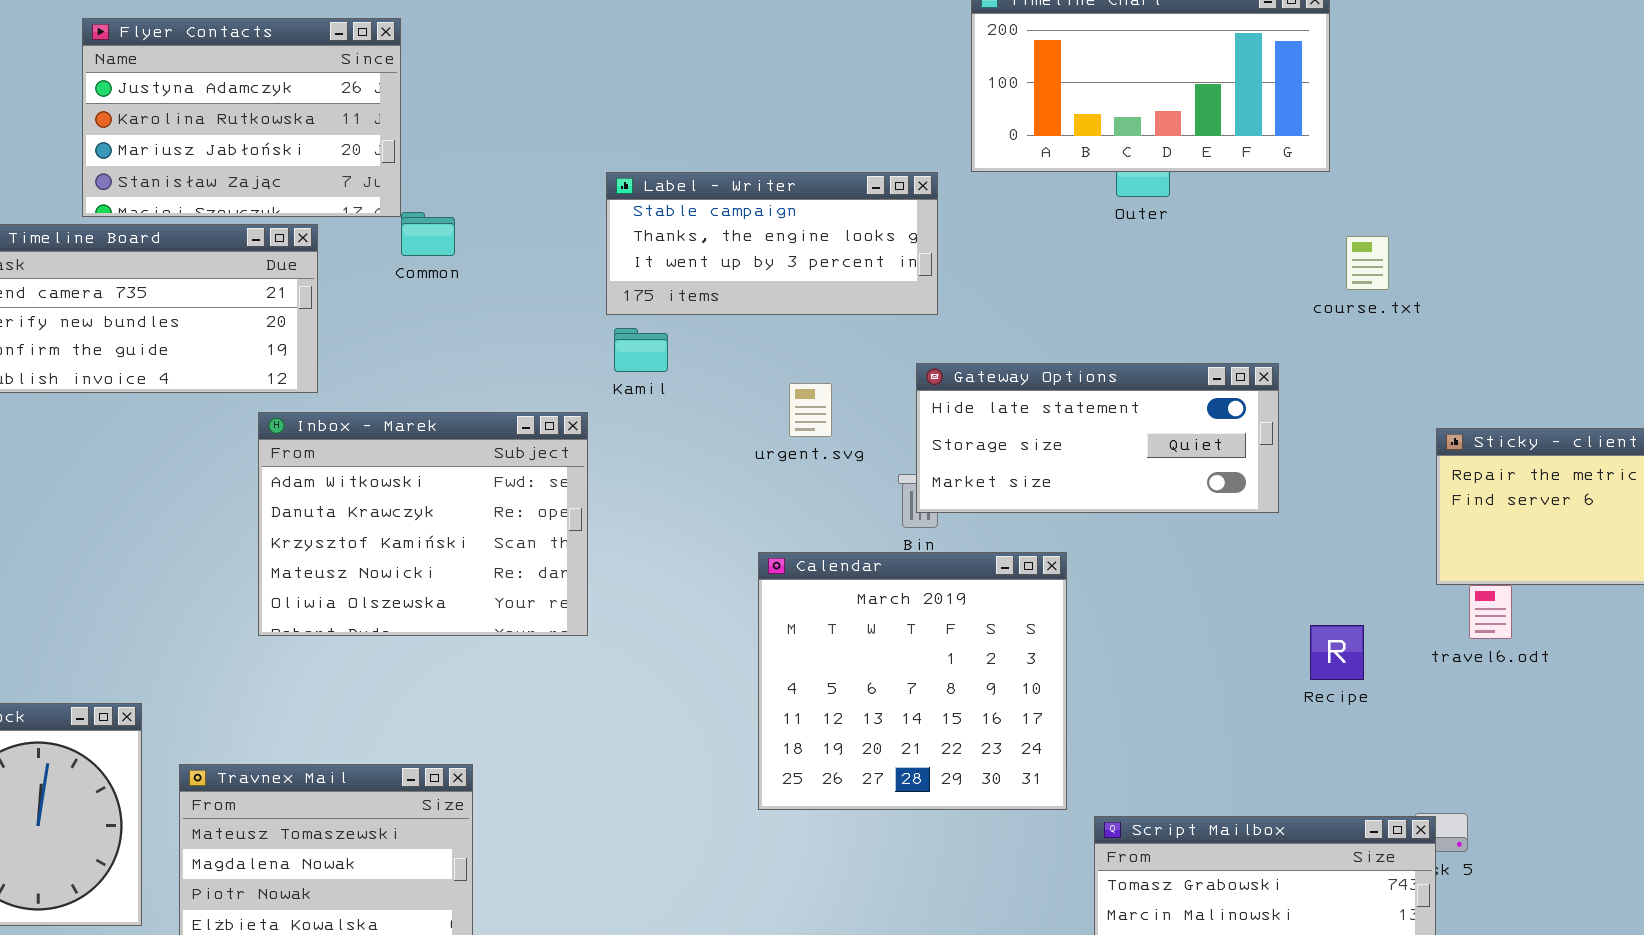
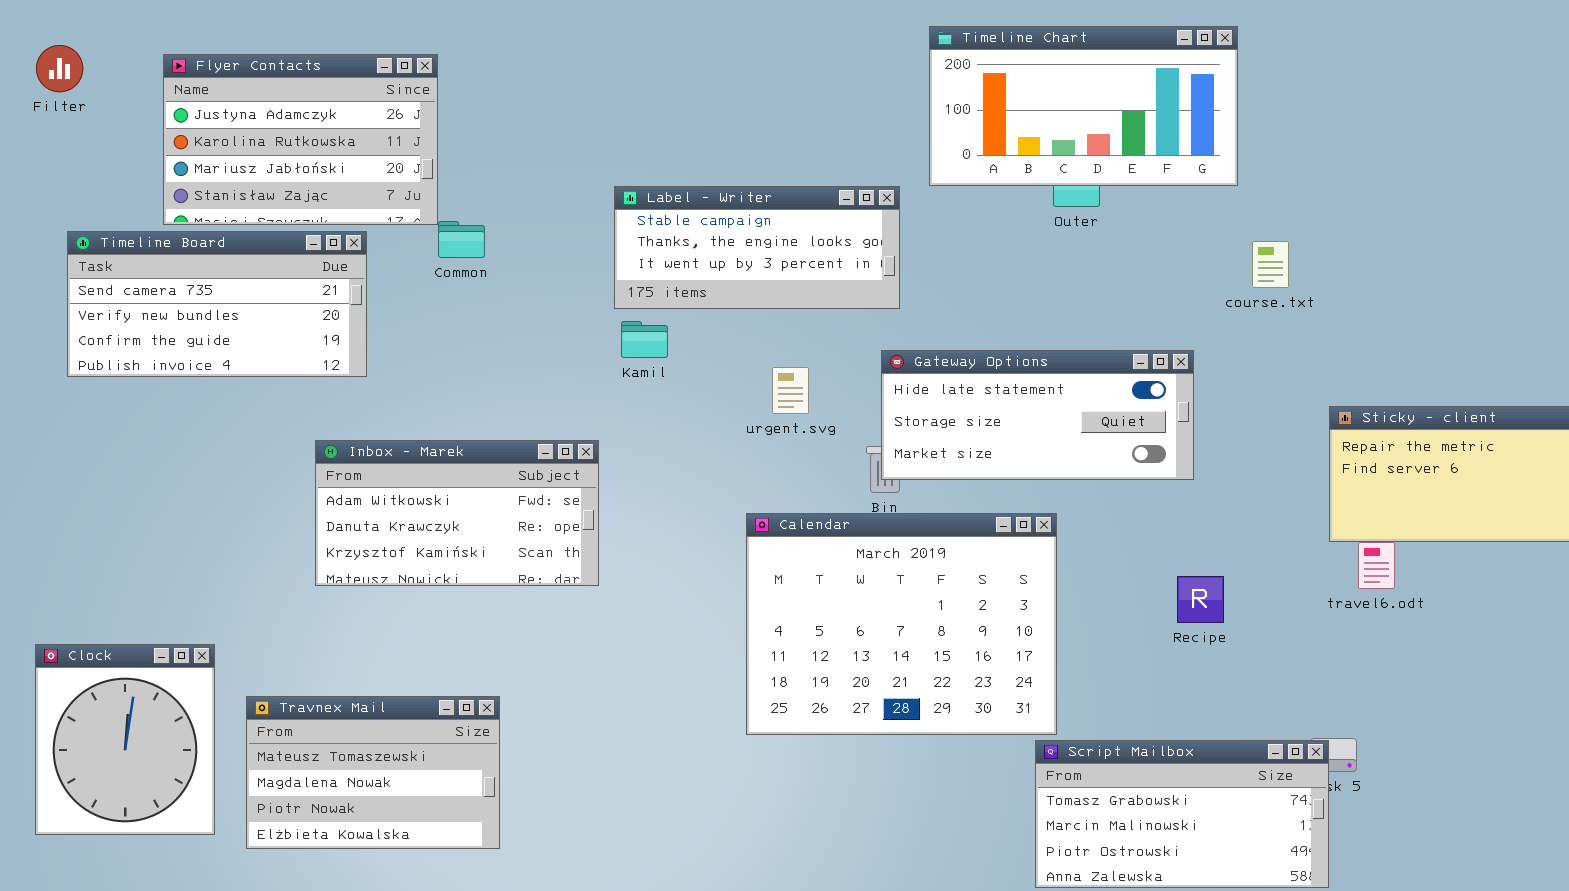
Inbox - Marek: [258,412,588,636] -> [315,440,599,586], resized
Calendar: [758,552,1067,810] -> [746,513,1057,735], resized
Recipe: [1310,625,1364,680] -> [1177,576,1224,623], moved

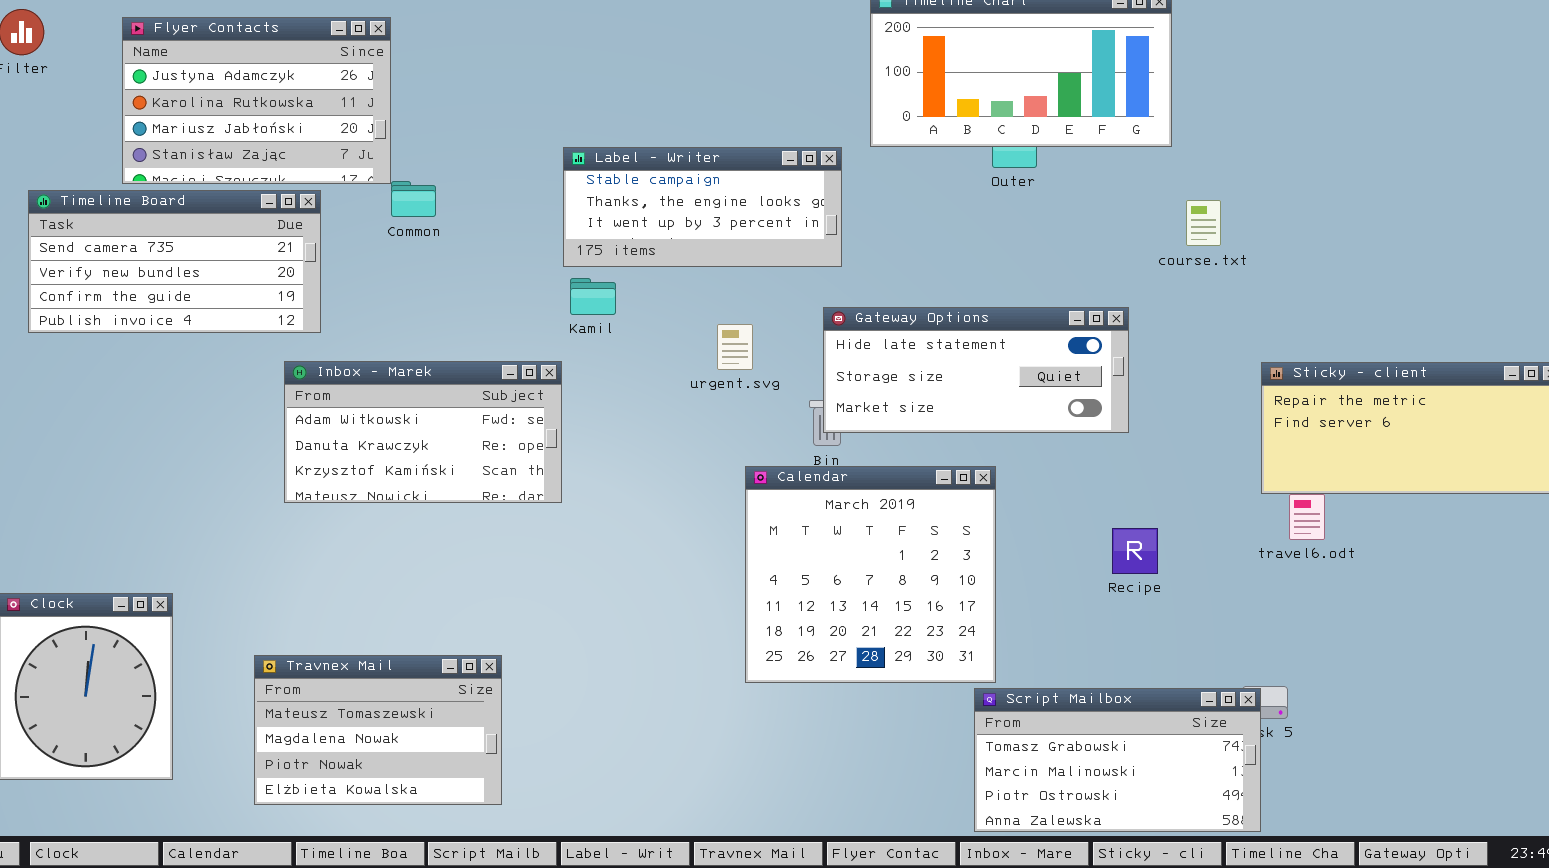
Inbox - Marek: [315,440,599,586] -> [284,361,562,503], moved
Calendar: [746,513,1057,735] -> [745,466,996,683], resized
Travnex Mail: [246,696,500,849] -> [254,655,502,805], moved

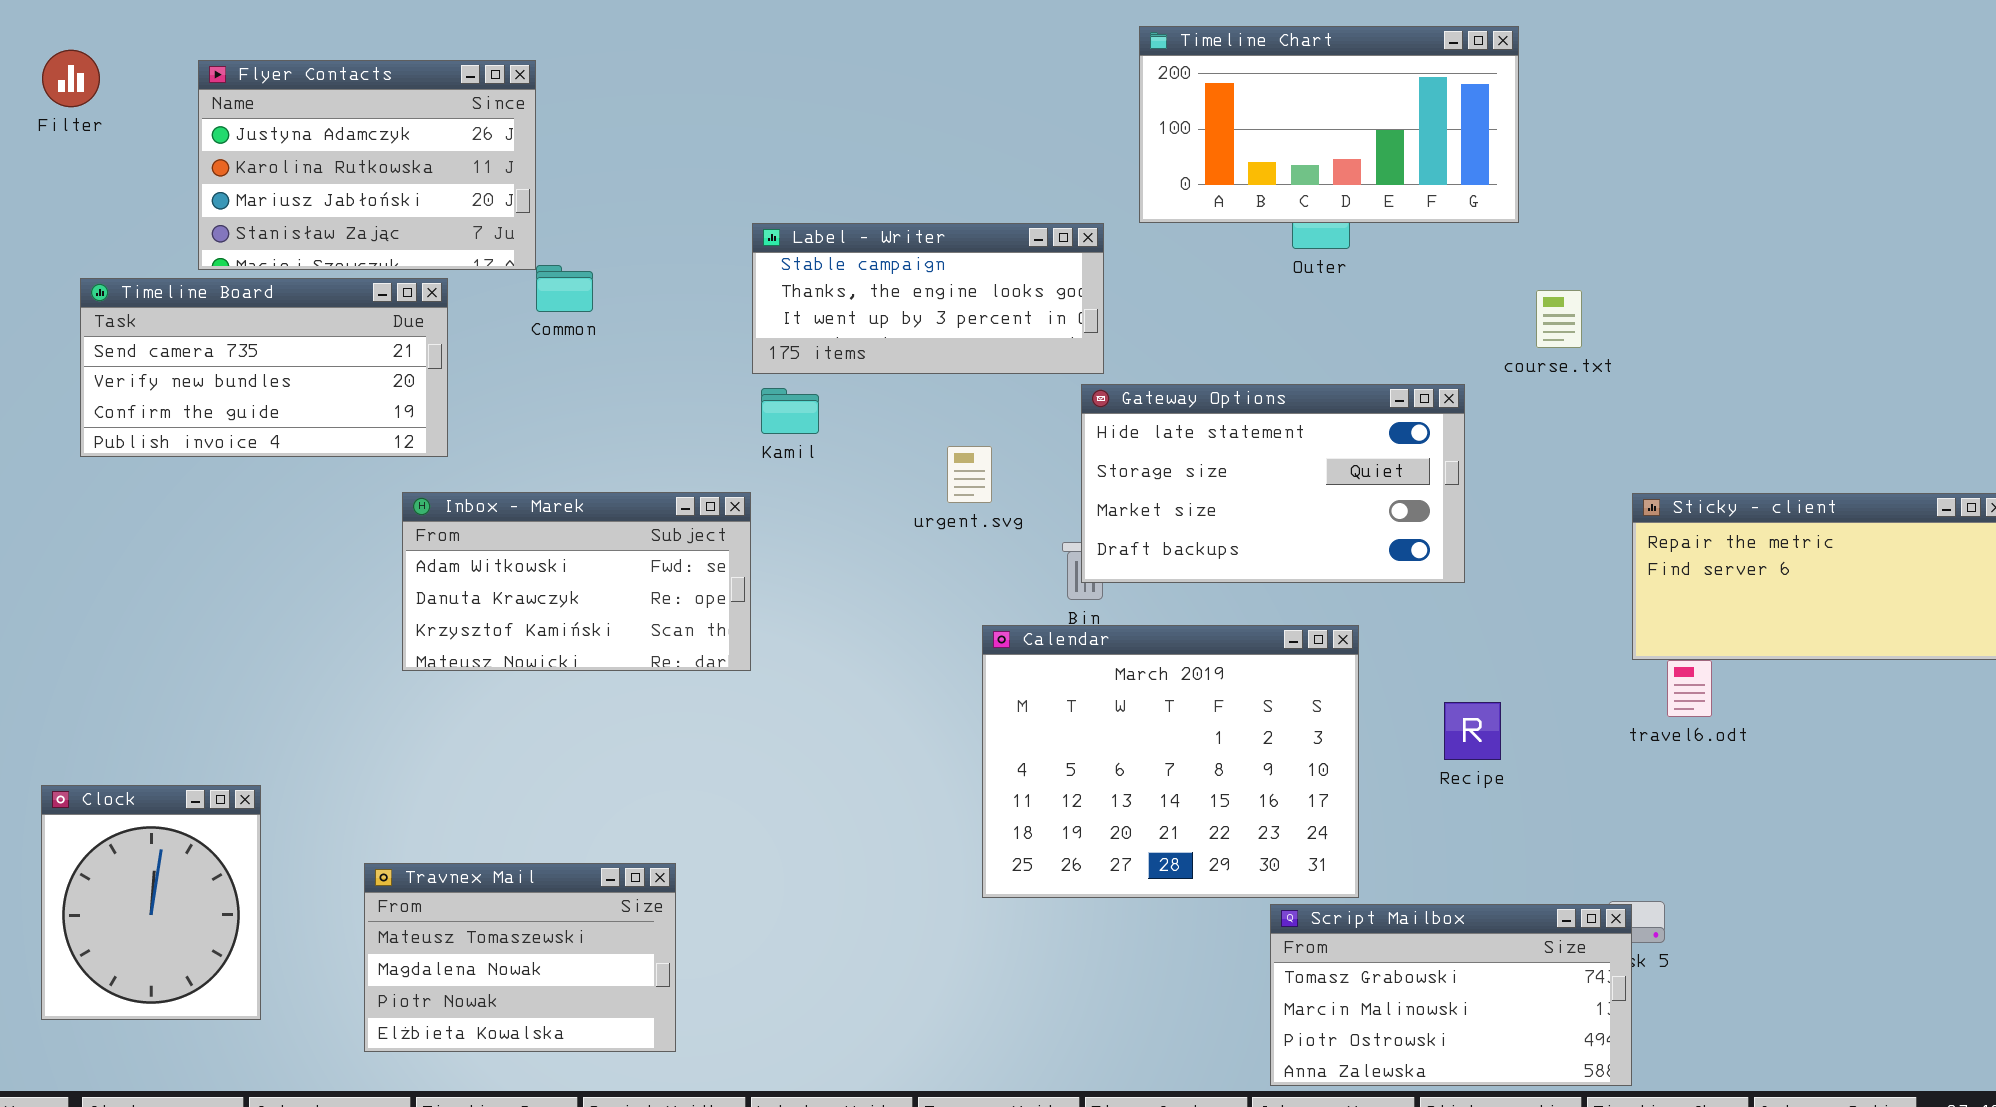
Gateway Options: [823,307,1129,433] -> [1081,384,1465,583], resized
Calendar: [745,466,996,683] -> [982,625,1359,898], resized

